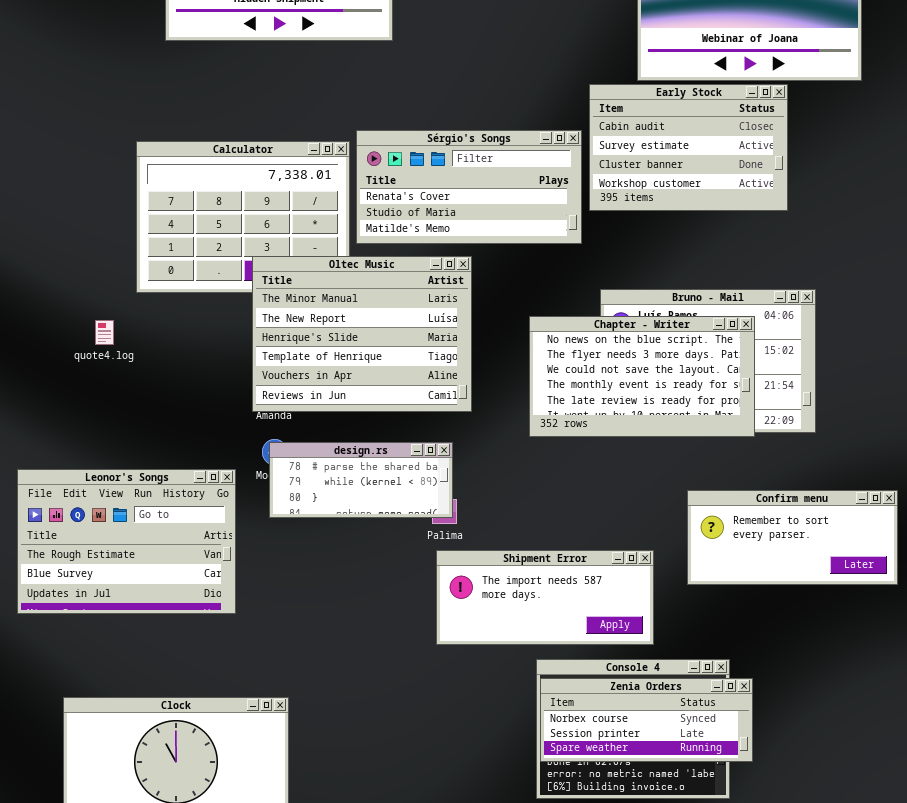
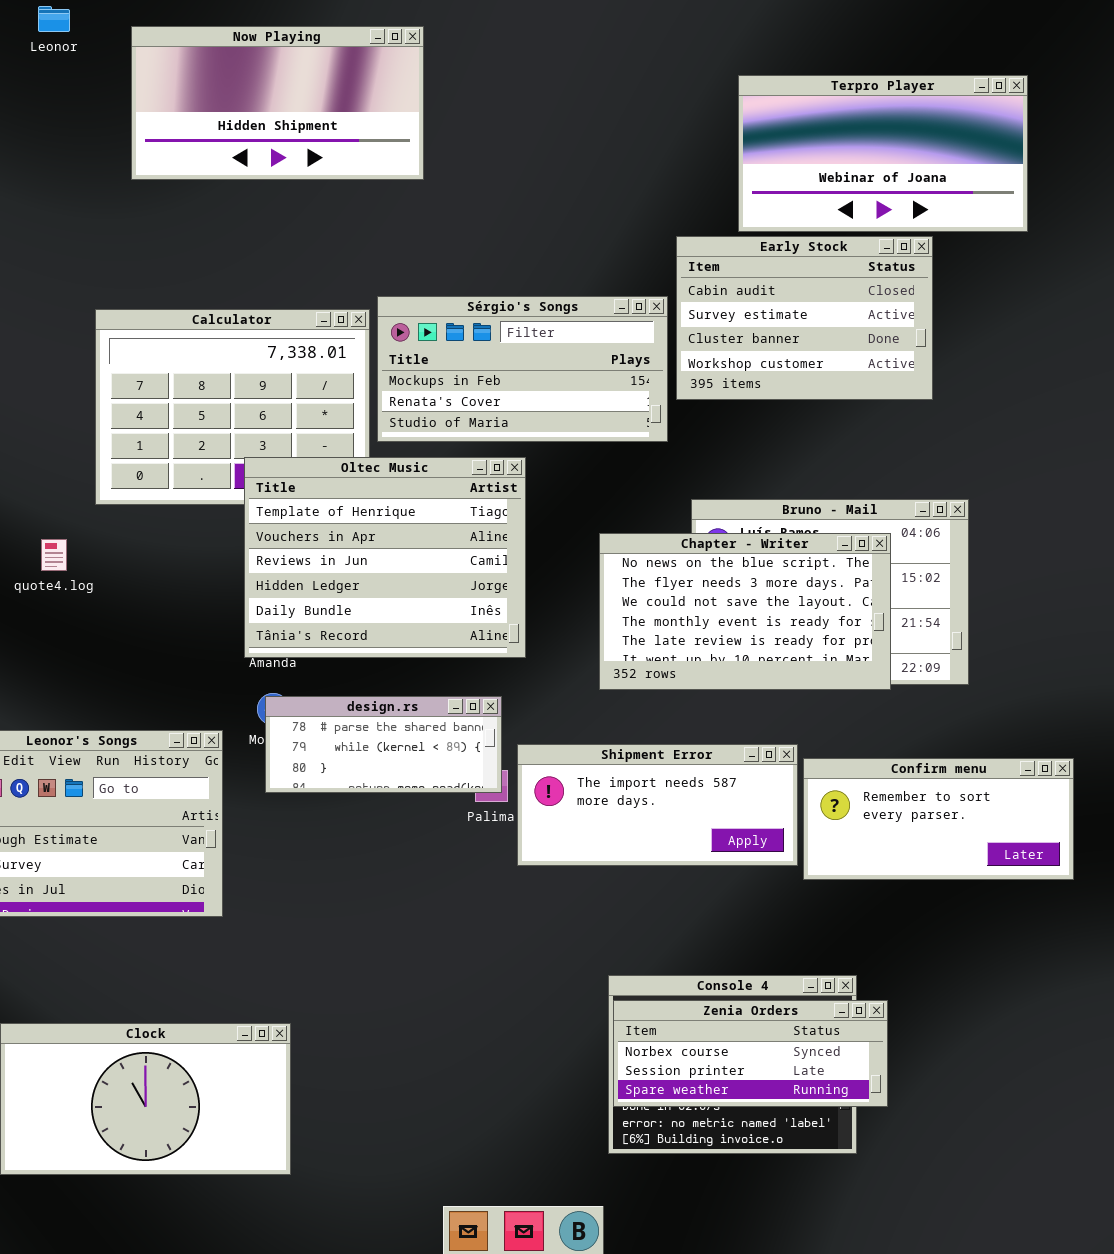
Sérgio's Songs: [356,130,582,244] -> [377,296,668,442], scrolled up 1 row
Oltec Music: [252,256,472,412] -> [244,457,526,658], scrolled down 3 rows
Shipment Error: [436,550,654,645] -> [517,744,798,866], moved

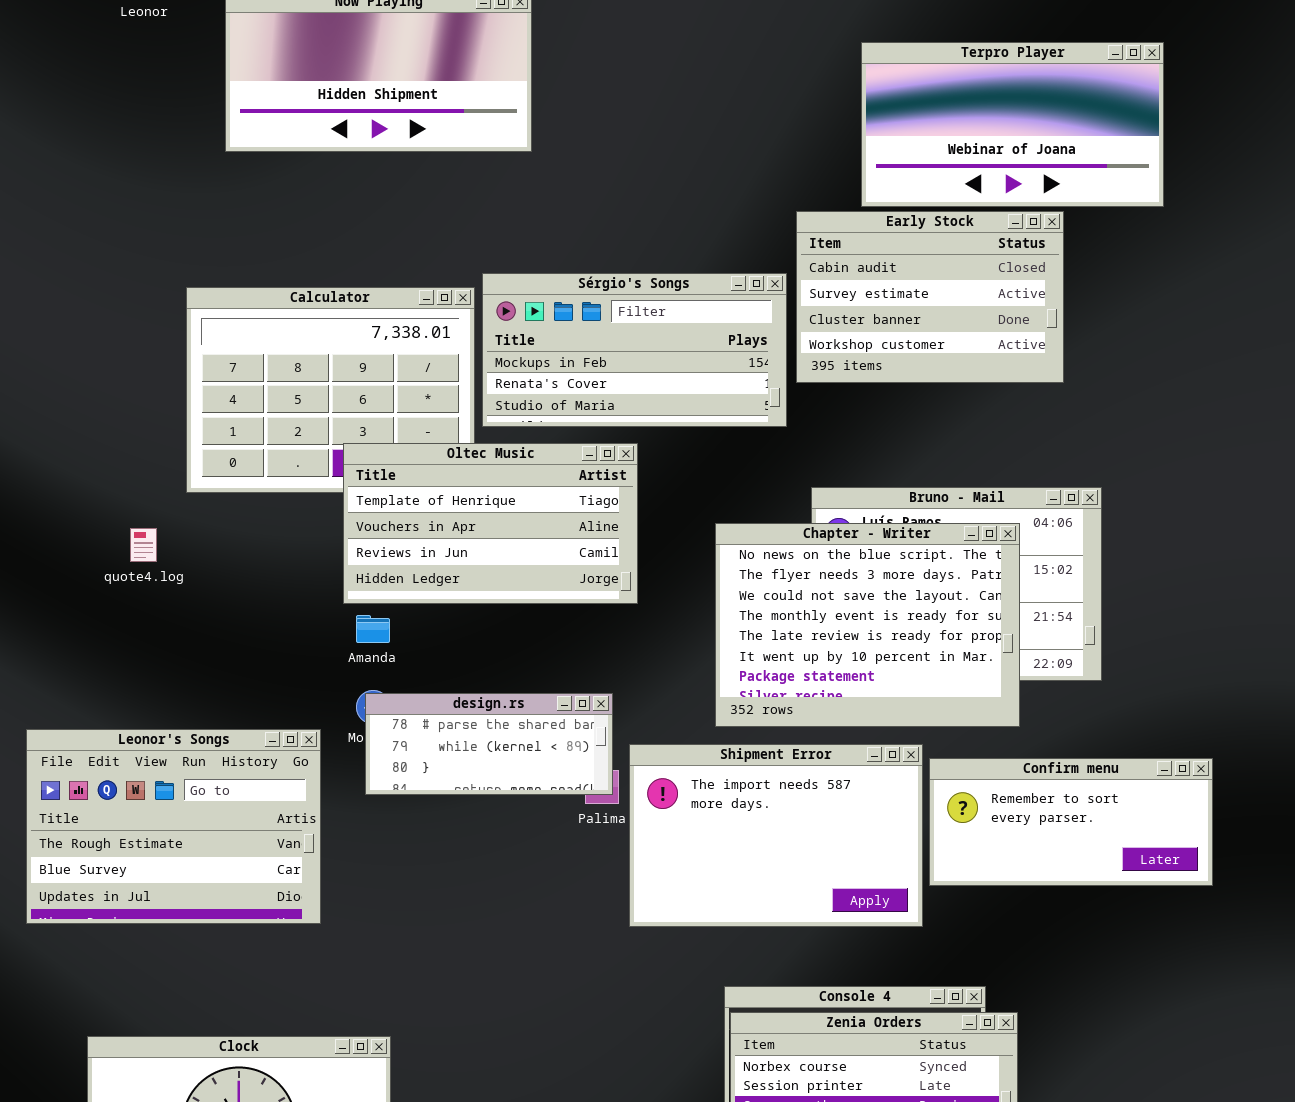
Oltec Music: [244,457,526,658] -> [343,443,638,604], resized
Chapter - Writer: [599,533,891,690] -> [715,523,1020,727], resized
Shipment Error: [517,744,798,866] -> [629,744,923,927], resized

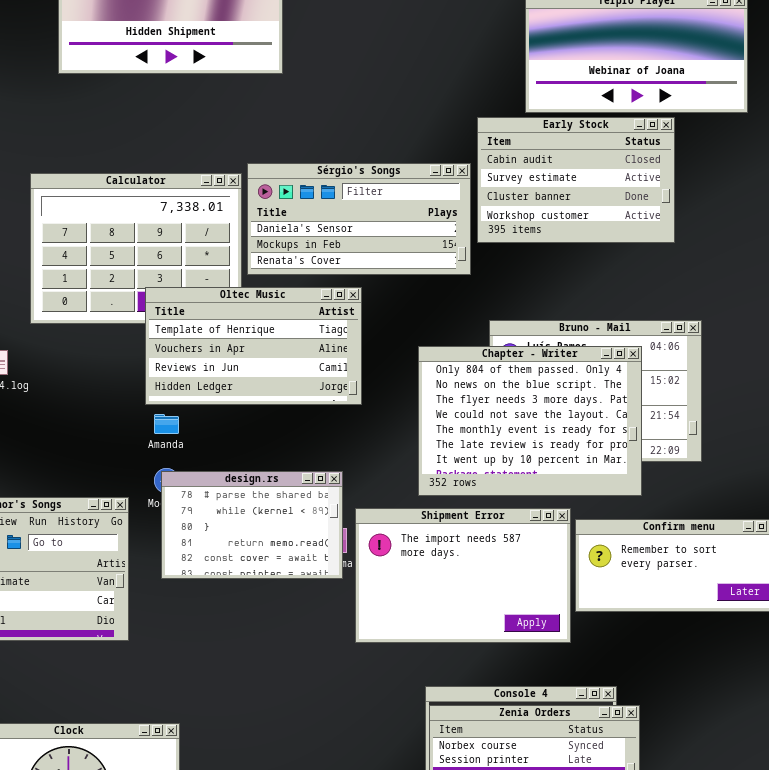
Sérgio's Songs: [482,273,787,427] -> [247,163,471,275], scrolled up 1 row
Chapter - Writer: [715,523,1020,727] -> [418,346,642,496], scrolled up 1 row
design.rs: [365,693,613,795] -> [161,471,343,579], resized

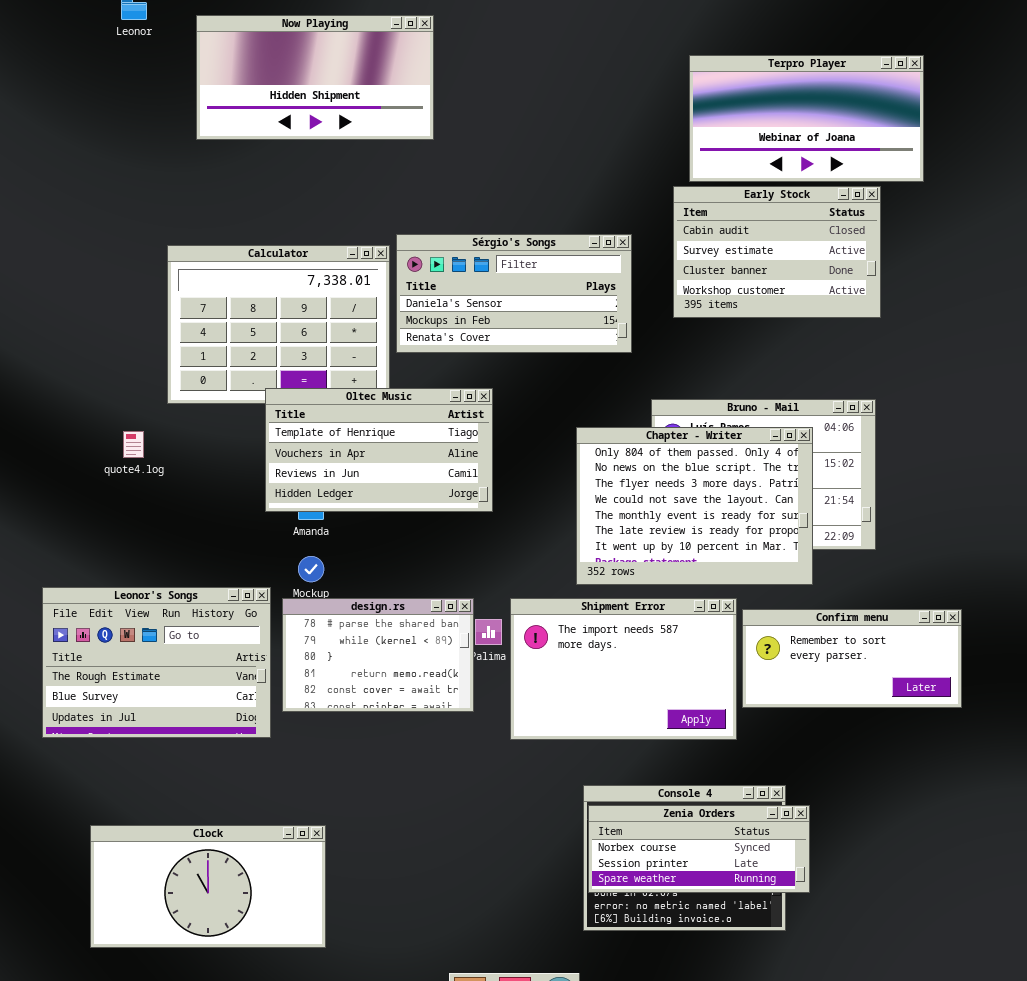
Early Stock: [477,117,675,243] -> [673,186,881,318], moved
Oltec Music: [145,287,362,405] -> [265,388,493,512], moved
design.rs: [161,471,343,579] -> [282,598,474,712], moved

